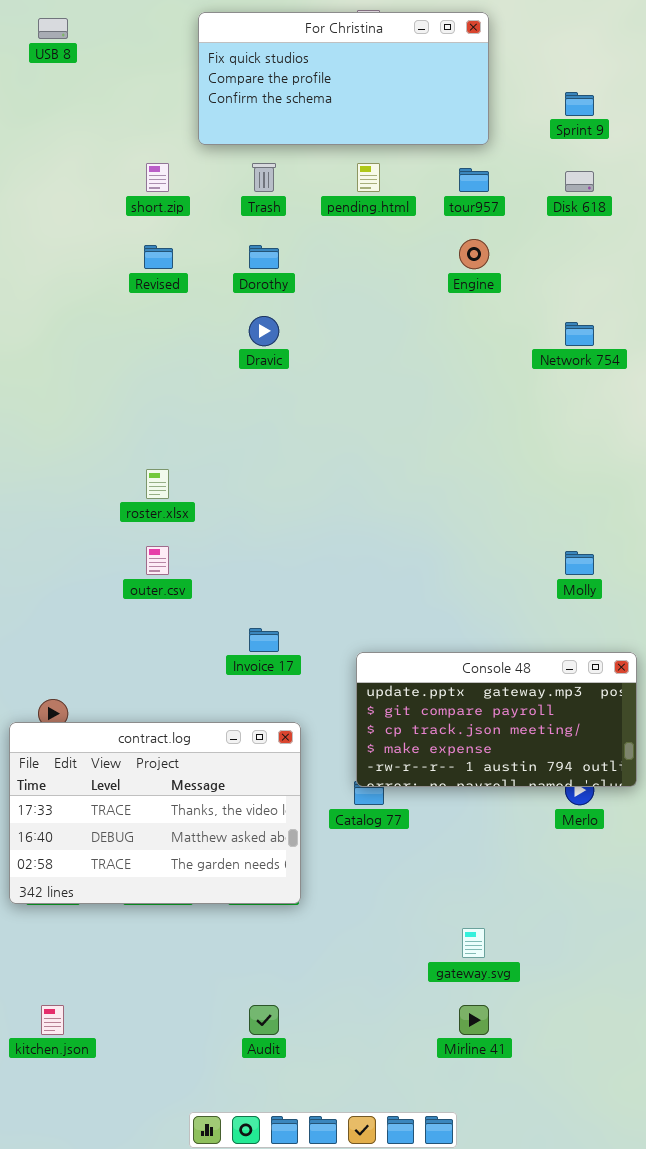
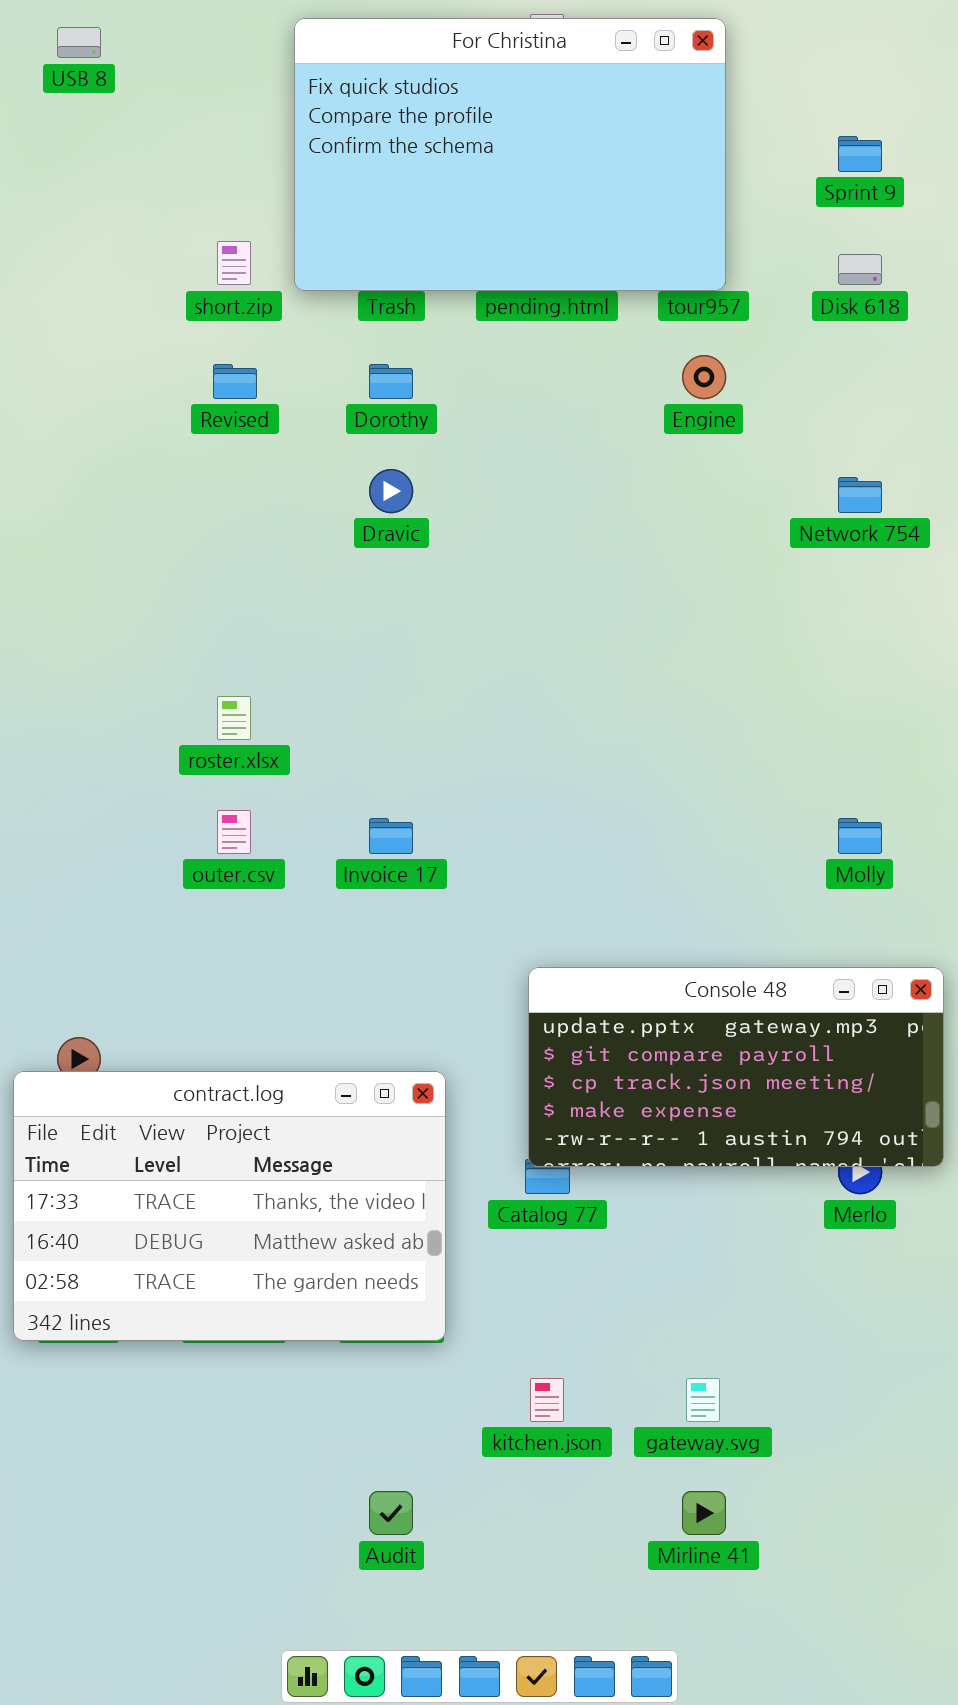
For Christina: [198,12,489,145] -> [294,18,726,291], resized
Invoice 17: [249,628,279,652] -> [369,818,413,854], moved
kitchen.json: [41,1005,64,1035] -> [530,1378,564,1422], moved

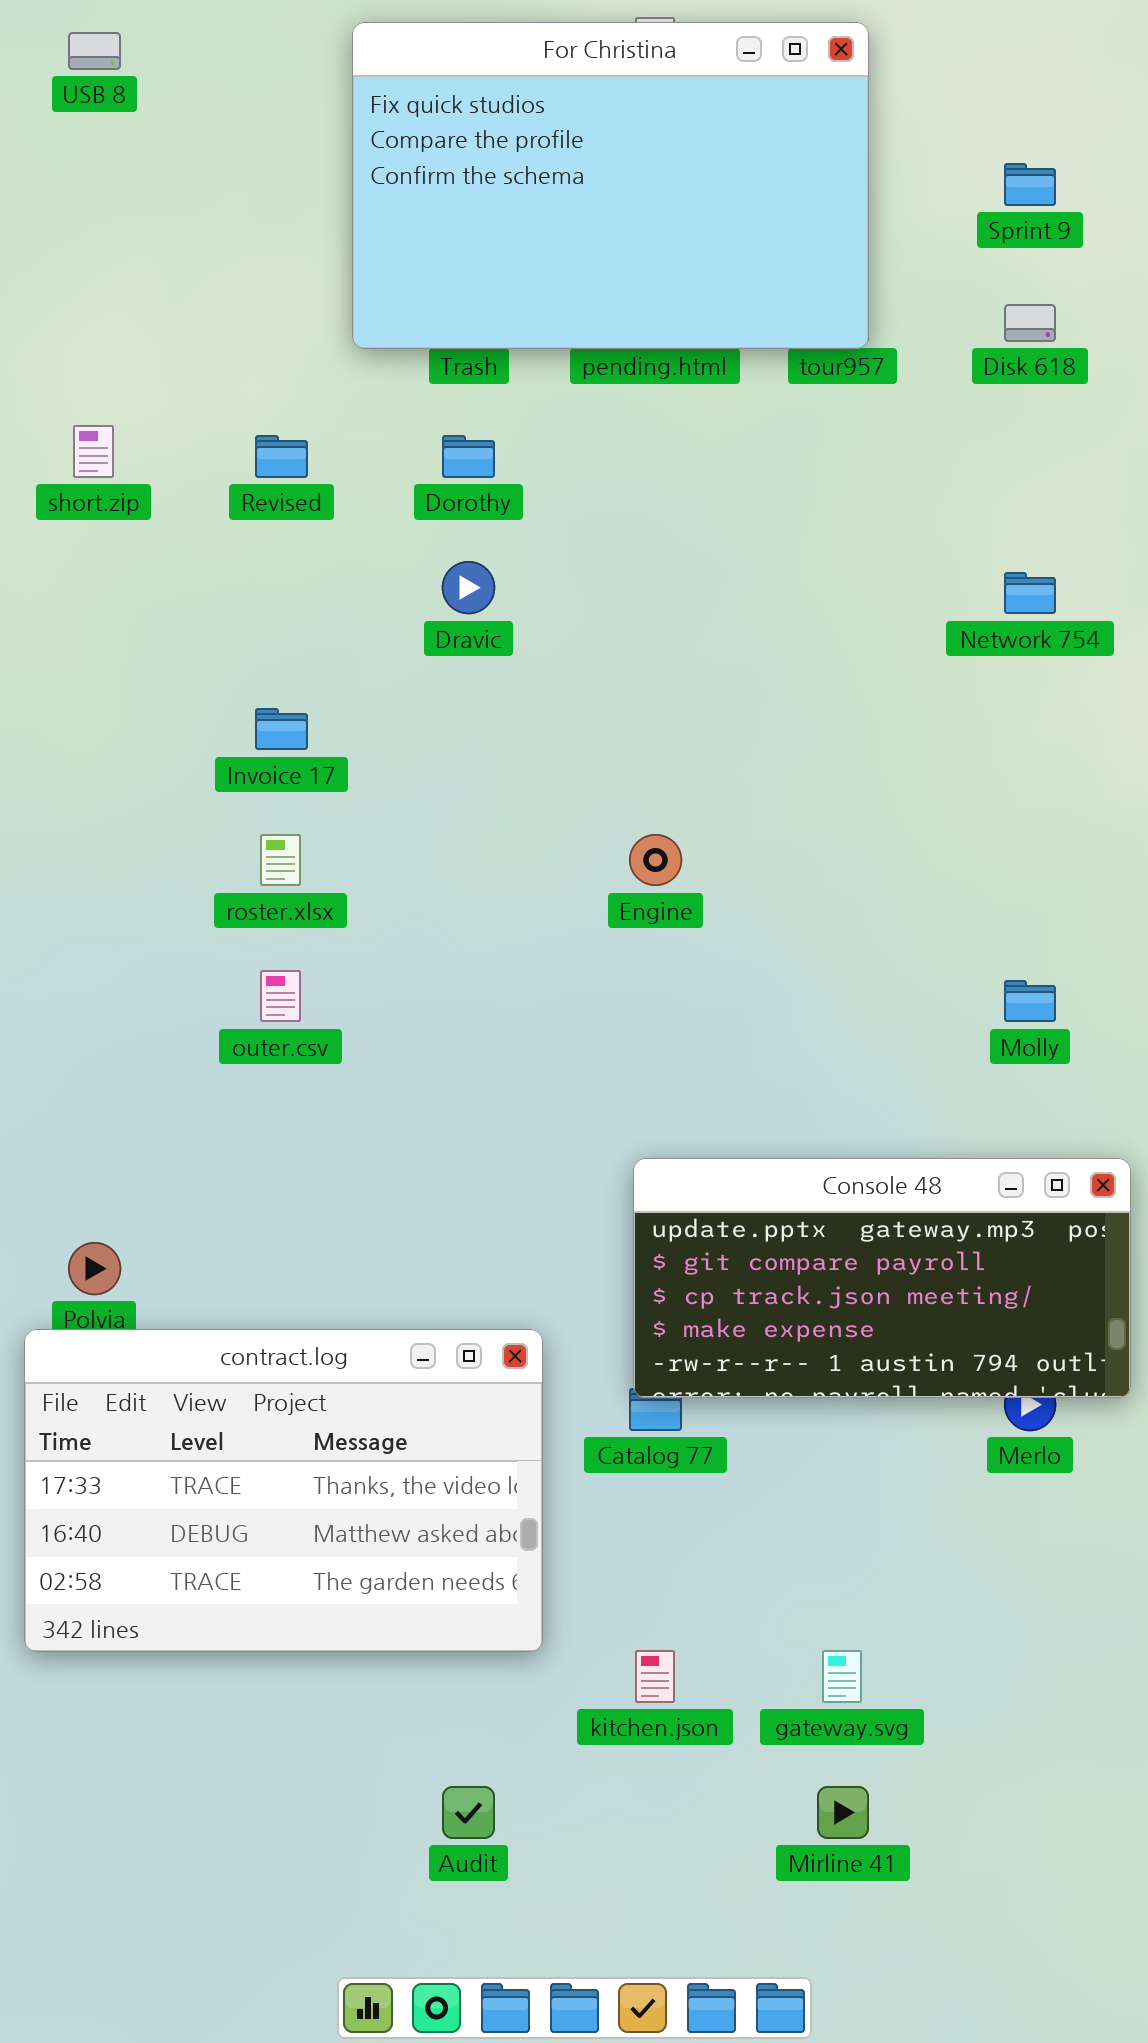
short.zip: [217,241,251,285] -> [73,425,114,478], moved
Engine: [682,355,726,399] -> [629,834,682,886], moved
Invoice 17: [369,818,413,854] -> [255,708,308,750], moved
contract.log: [13,1071,446,1341] -> [24,1329,543,1652], moved

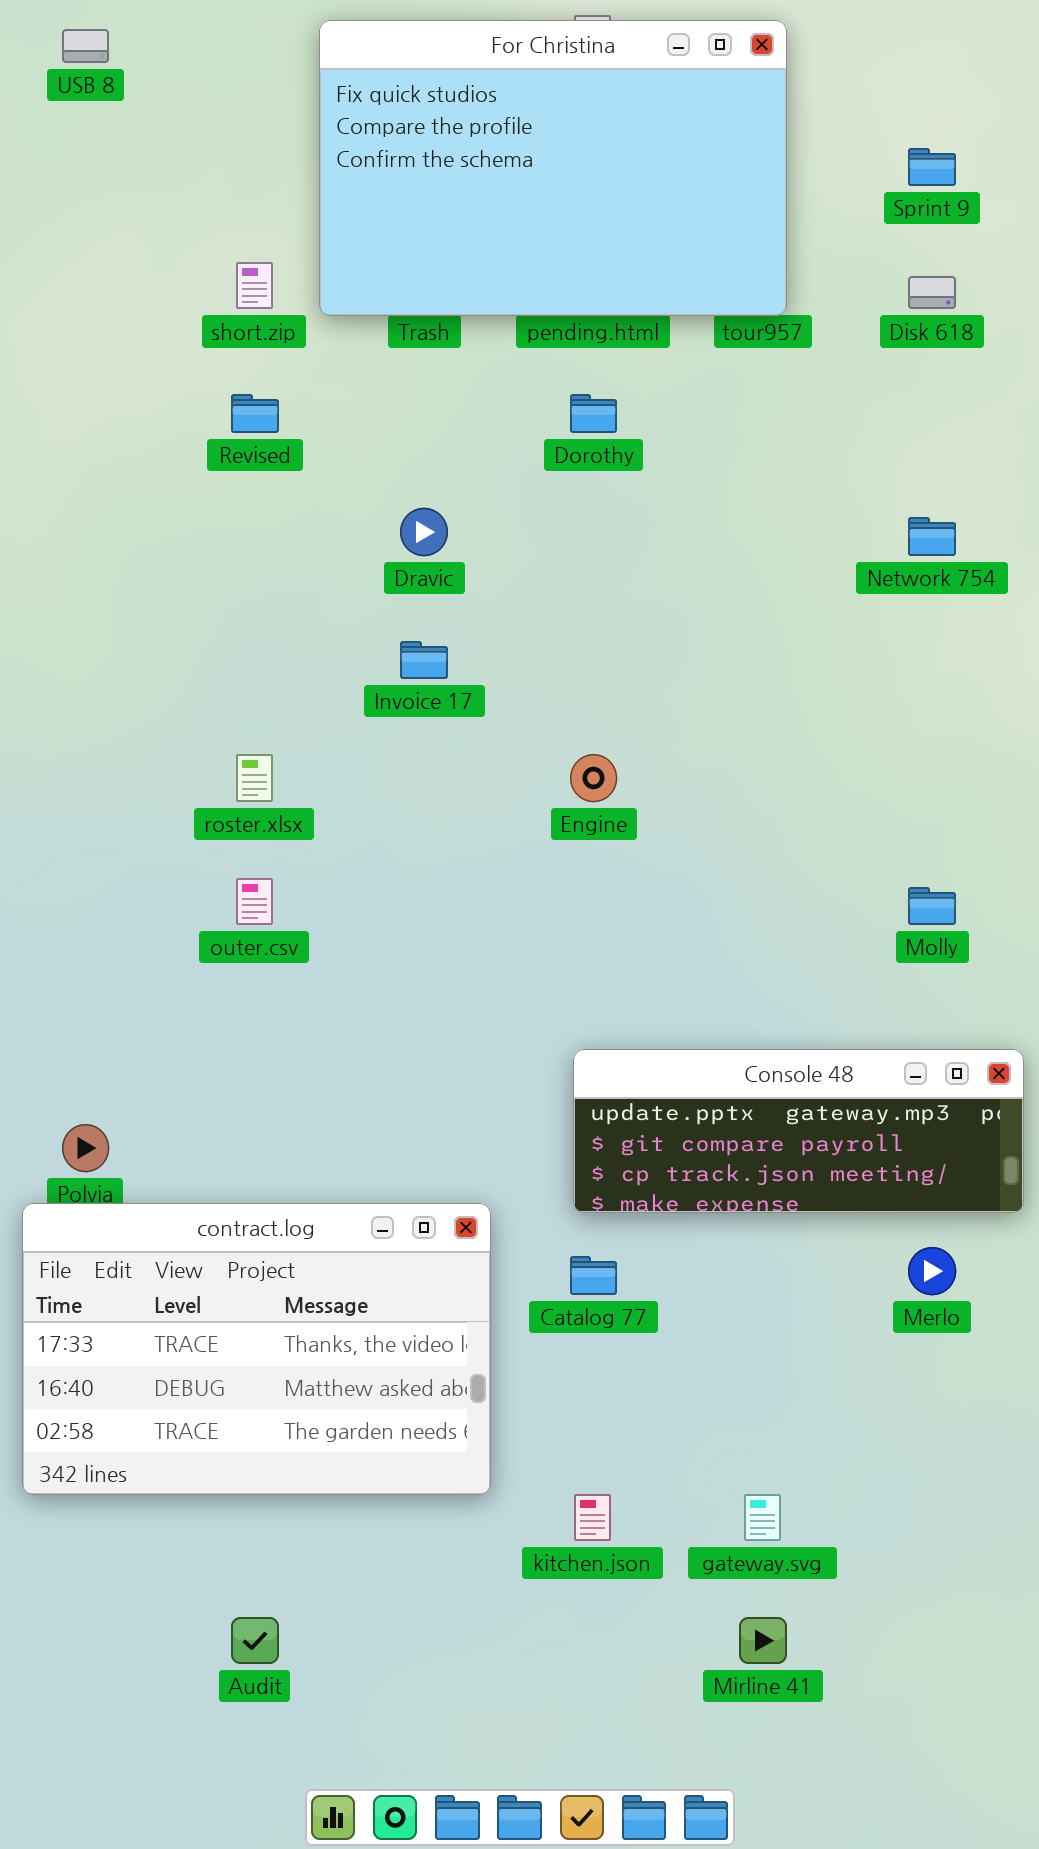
short.zip: [73,425,114,478] -> [236,262,273,309], moved
Dorothy: [442,435,495,478] -> [570,394,617,433], moved
Invoice 17: [255,708,308,750] -> [400,641,448,679], moved
Console 48: [633,1158,1131,1398] -> [573,1049,1024,1213], resized
Audit: [442,1786,495,1839] -> [231,1617,279,1664], moved

